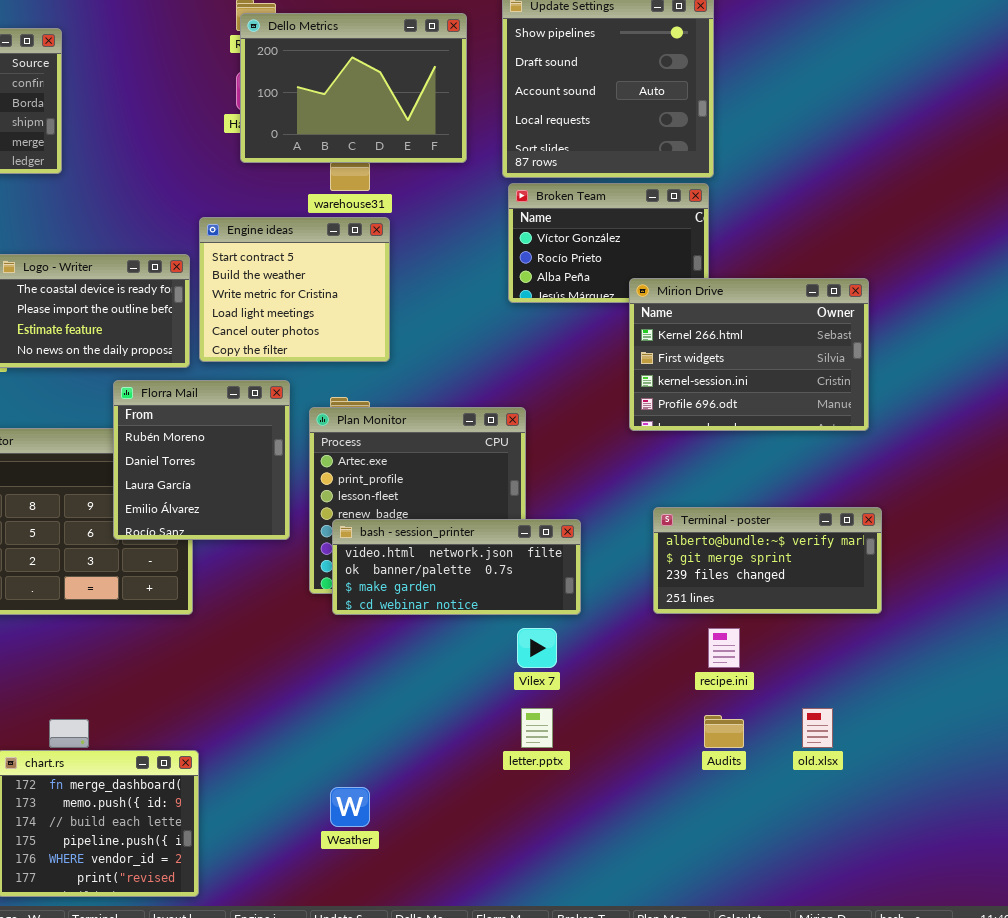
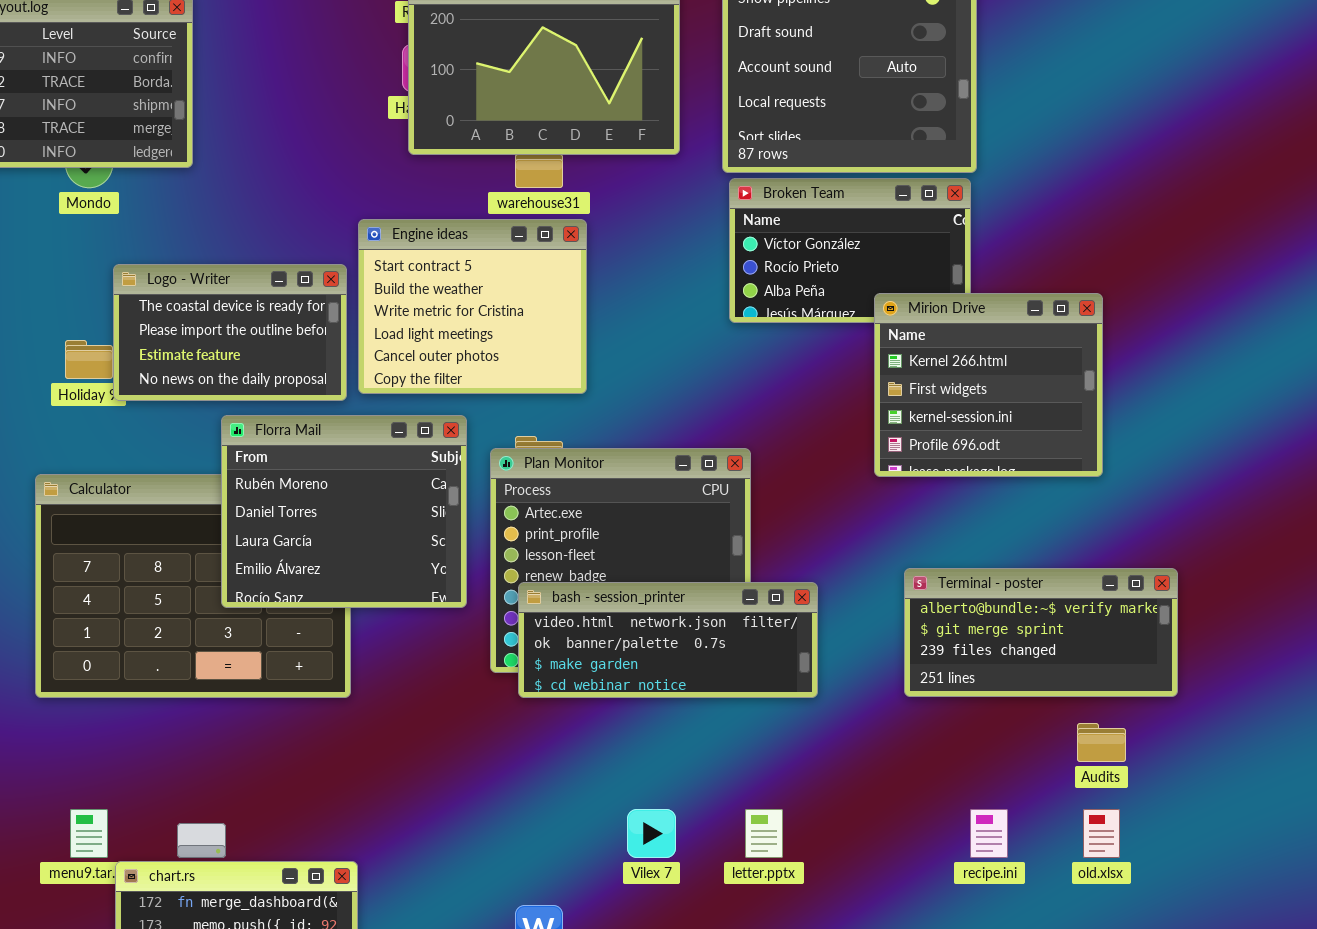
Mirion Drive: [629,278,869,431] -> [874,293,1103,477], resized
Florra Mail: [113,380,290,540] -> [221,415,467,608], resized
Vilex 7: [517,628,557,668] -> [627,809,676,858], moved
recipe.ini: [708,628,740,668] -> [970,809,1008,858], moved
Audits: [704,715,744,748] -> [1077,723,1126,762], moved

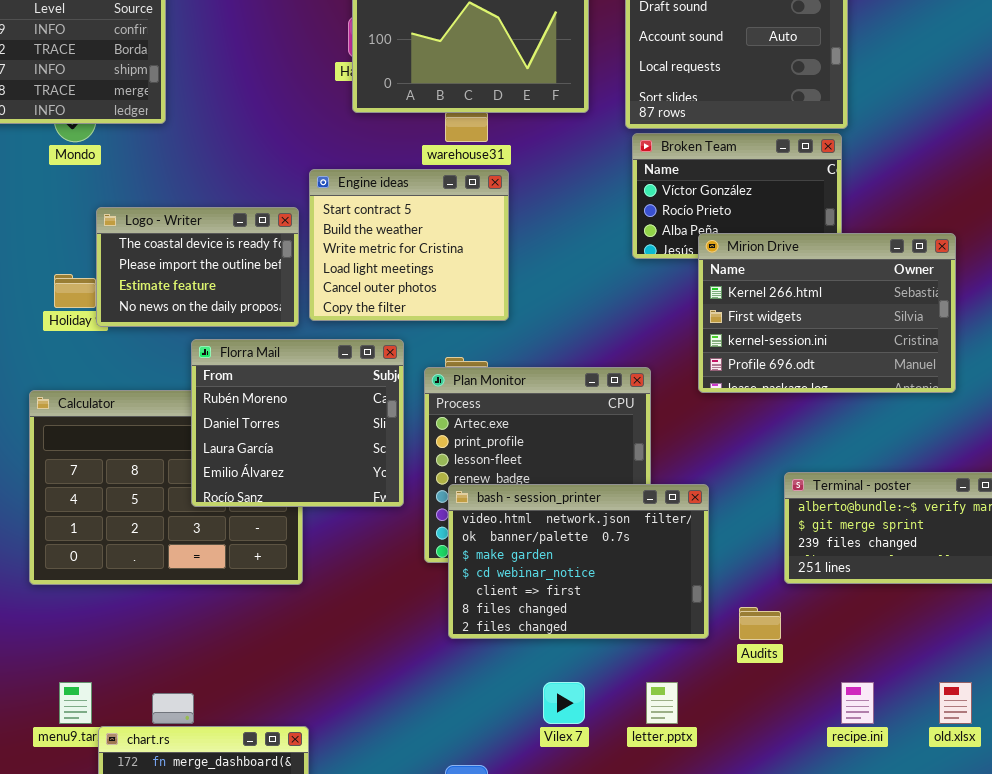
Mirion Drive: [874,293,1103,477] -> [698,233,956,393], resized
bash - session_printer: [518,582,818,698] -> [448,484,709,639], resized
Audits: [1077,723,1126,762] -> [739,607,781,640], moved

